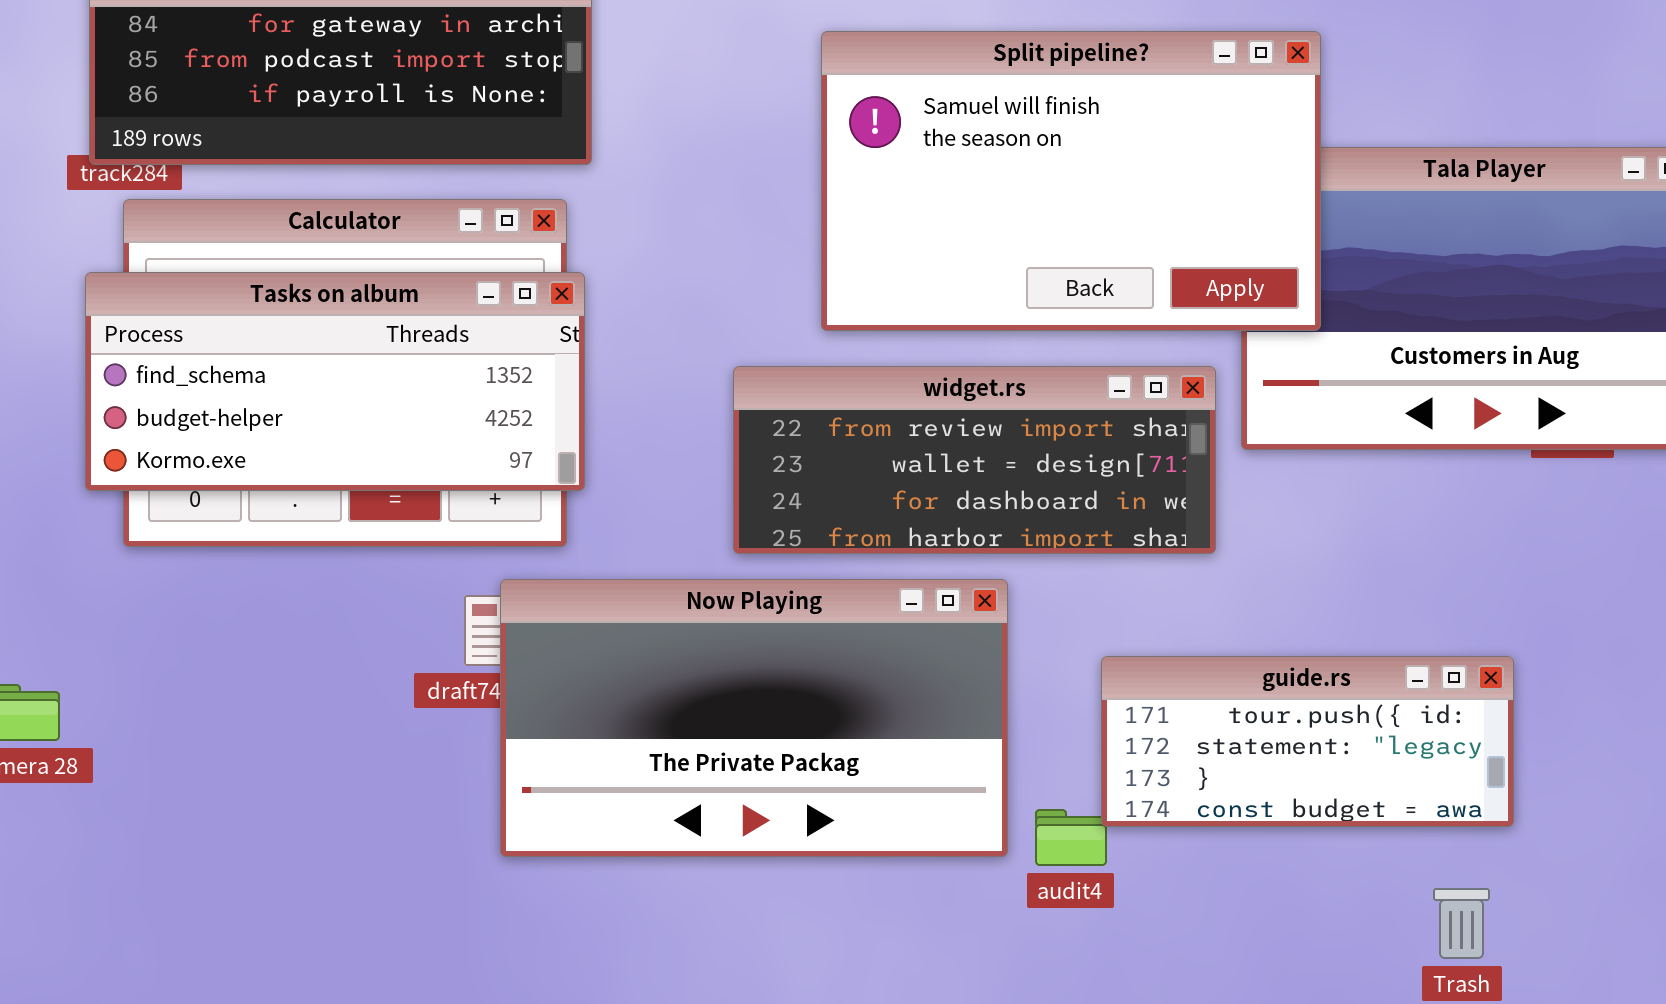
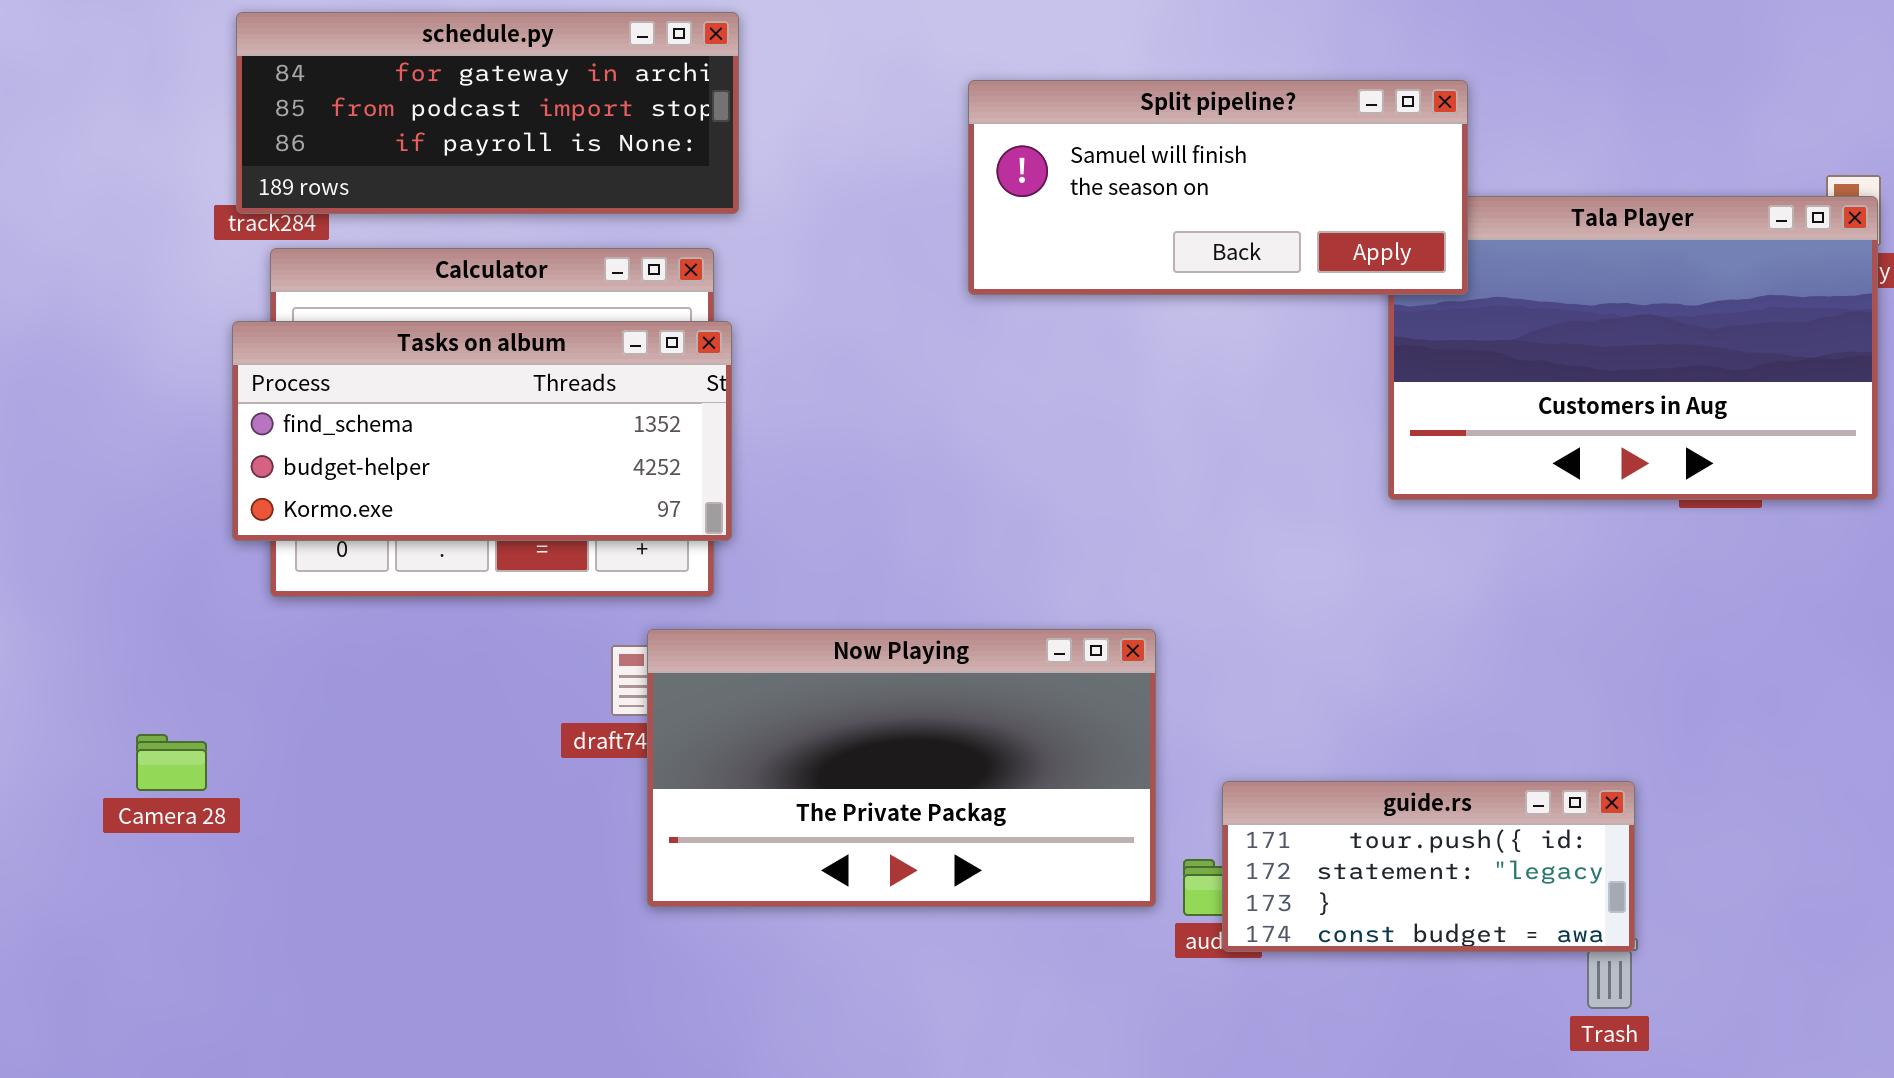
Split pipeline?: [821,31,1321,331] -> [968,80,1468,295], resized
widget.rs: [733,366,1216,554] -> none, closed
guide.rs: [1101,656,1514,827] -> [1222,781,1635,952], moved

